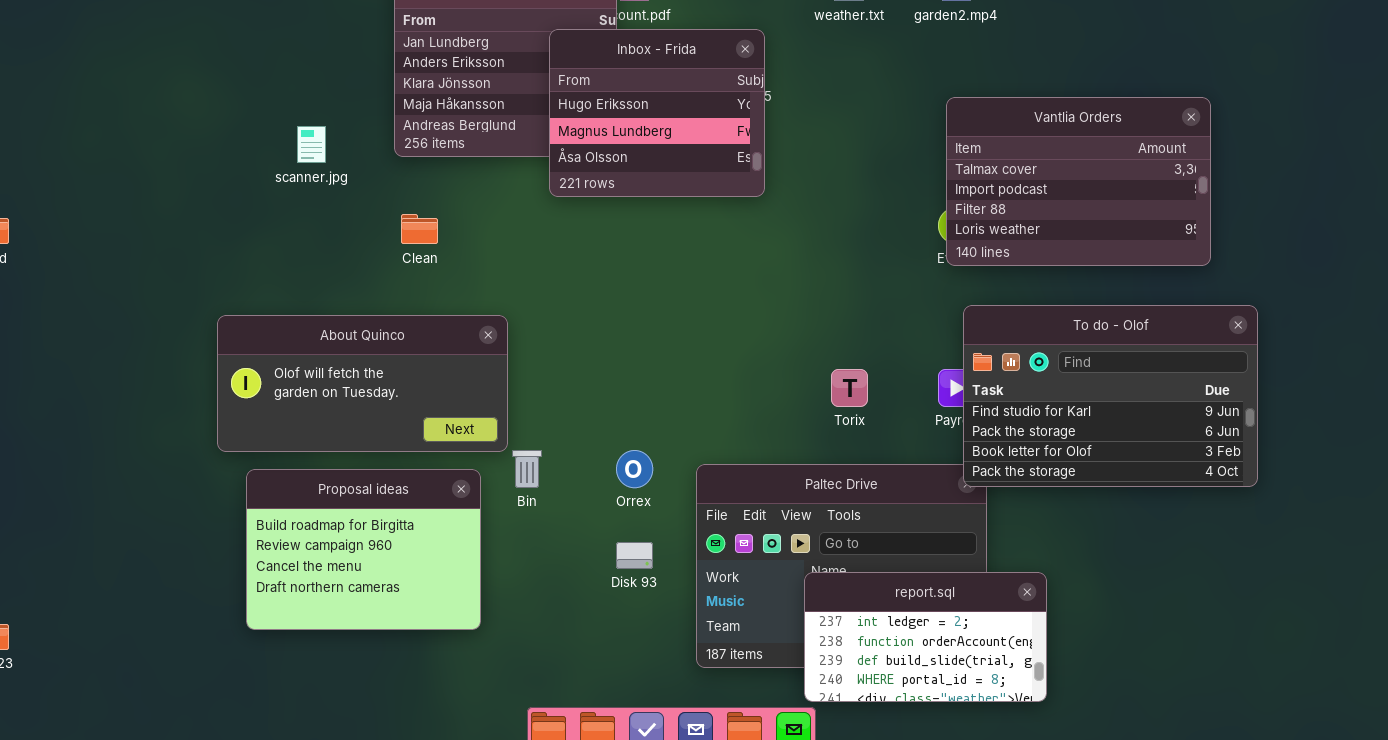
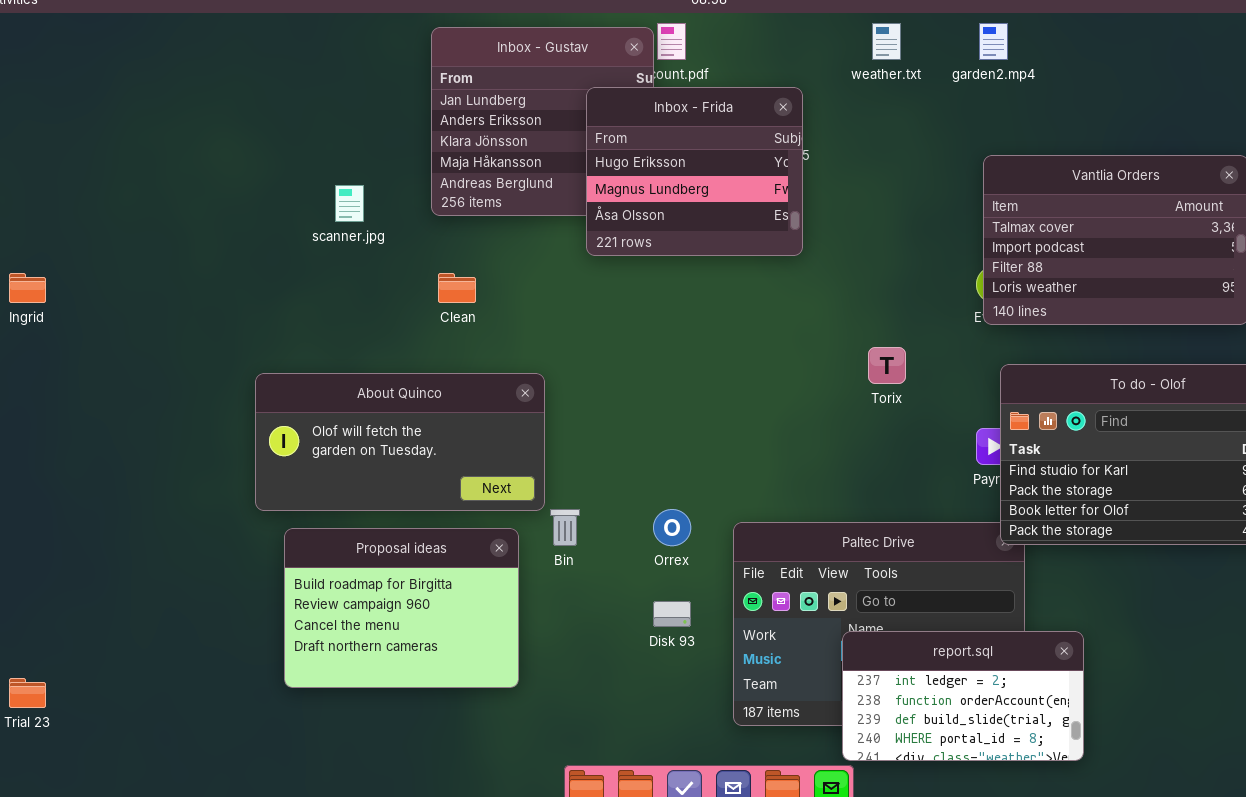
Torix: [831,369,868,407] -> [868,347,906,384], moved

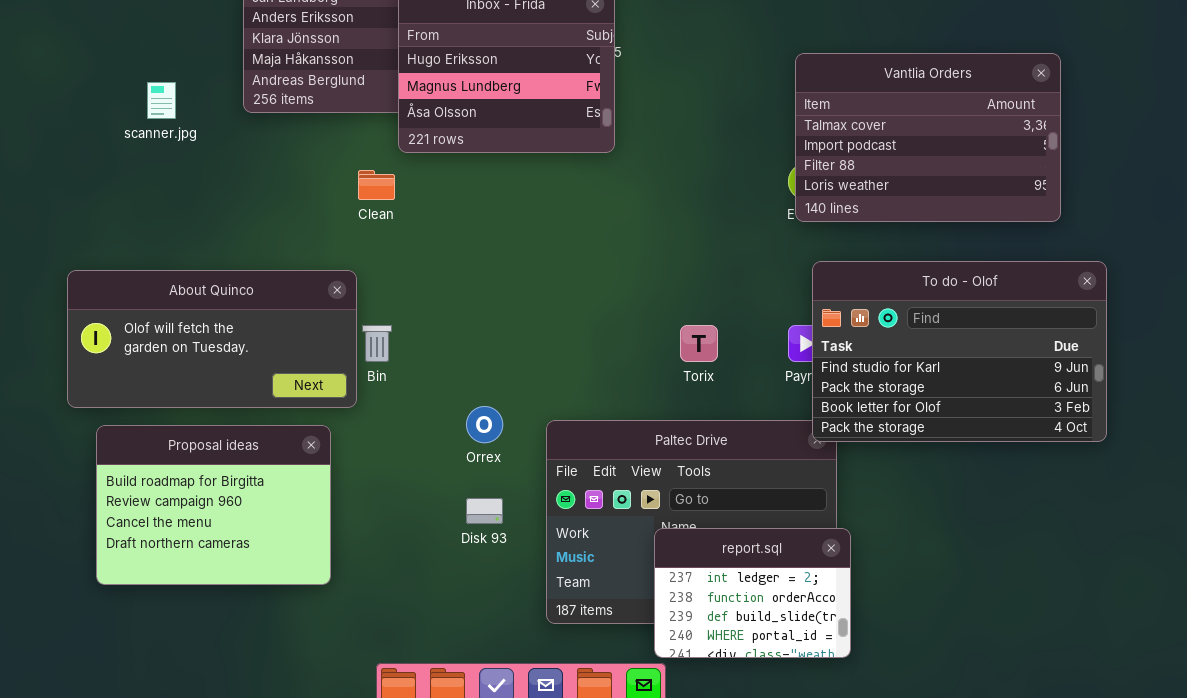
Clean: [438,273,476,303] -> [358,170,395,200], moved
Torix: [868,347,906,384] -> [680,325,718,362], moved
Bin: [550,509,580,546] -> [362,325,392,362], moved
report.sql: [842,631,1084,761] -> [654,528,851,658], resized

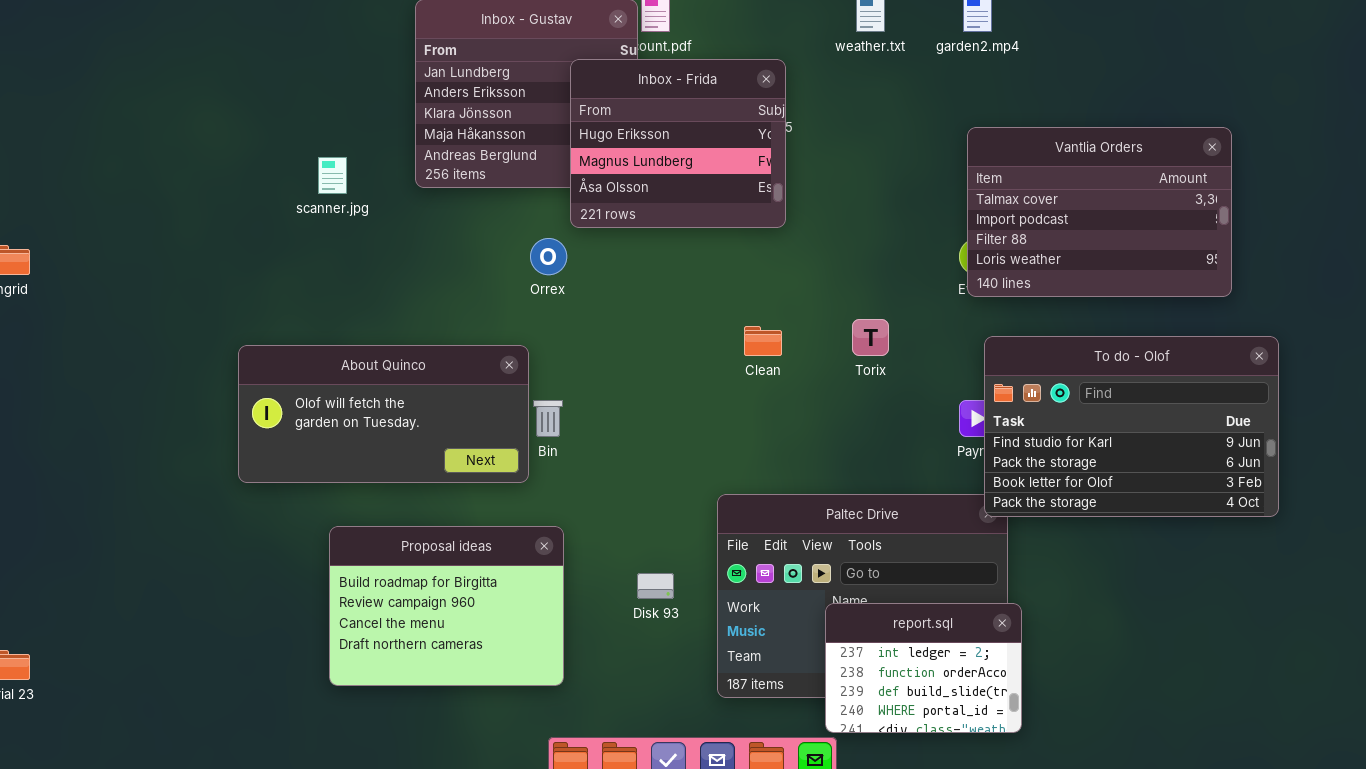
Clean: [358,170,395,200] -> [744,326,782,356], moved
Torix: [680,325,718,362] -> [852,319,889,356], moved
Orrex: [466,406,503,443] -> [530,238,567,275], moved
Proposal ideas: [96,425,331,585] -> [329,526,564,686], moved

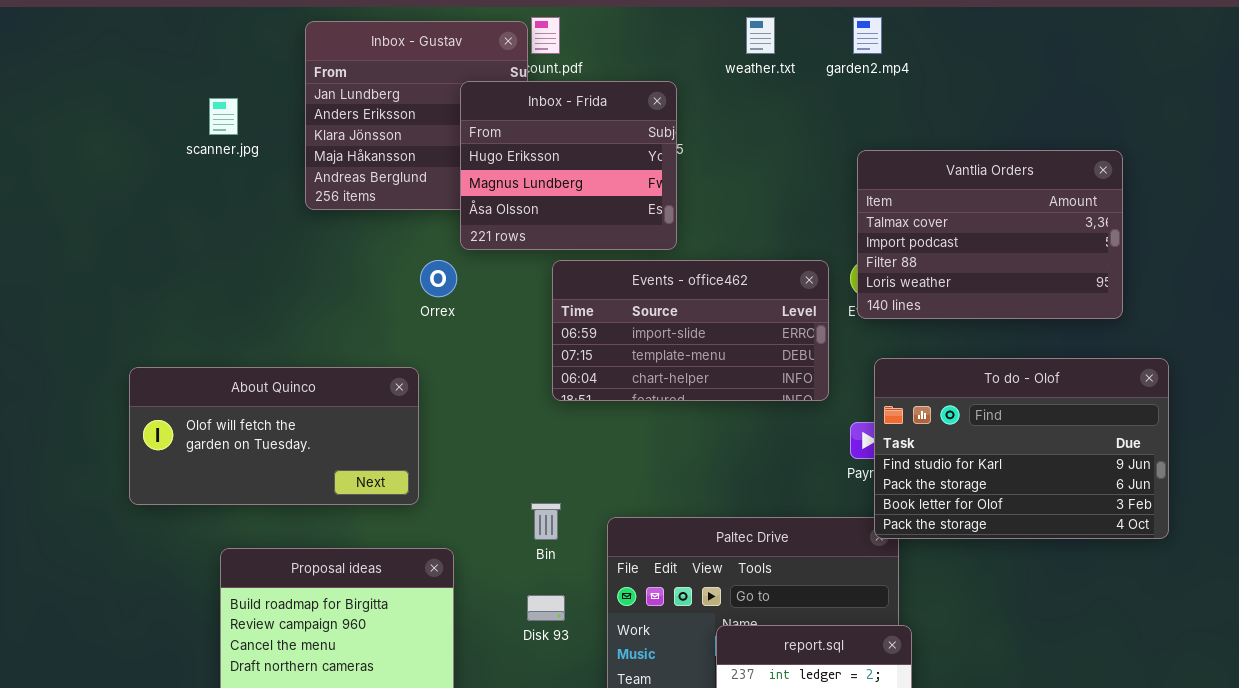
scanner.jpg: [318,157,347,194] -> [209,98,238,135], moved
Events - office462: none -> [552,260,829,401], opened
Bin: [533,400,563,437] -> [531,503,561,540], moved

